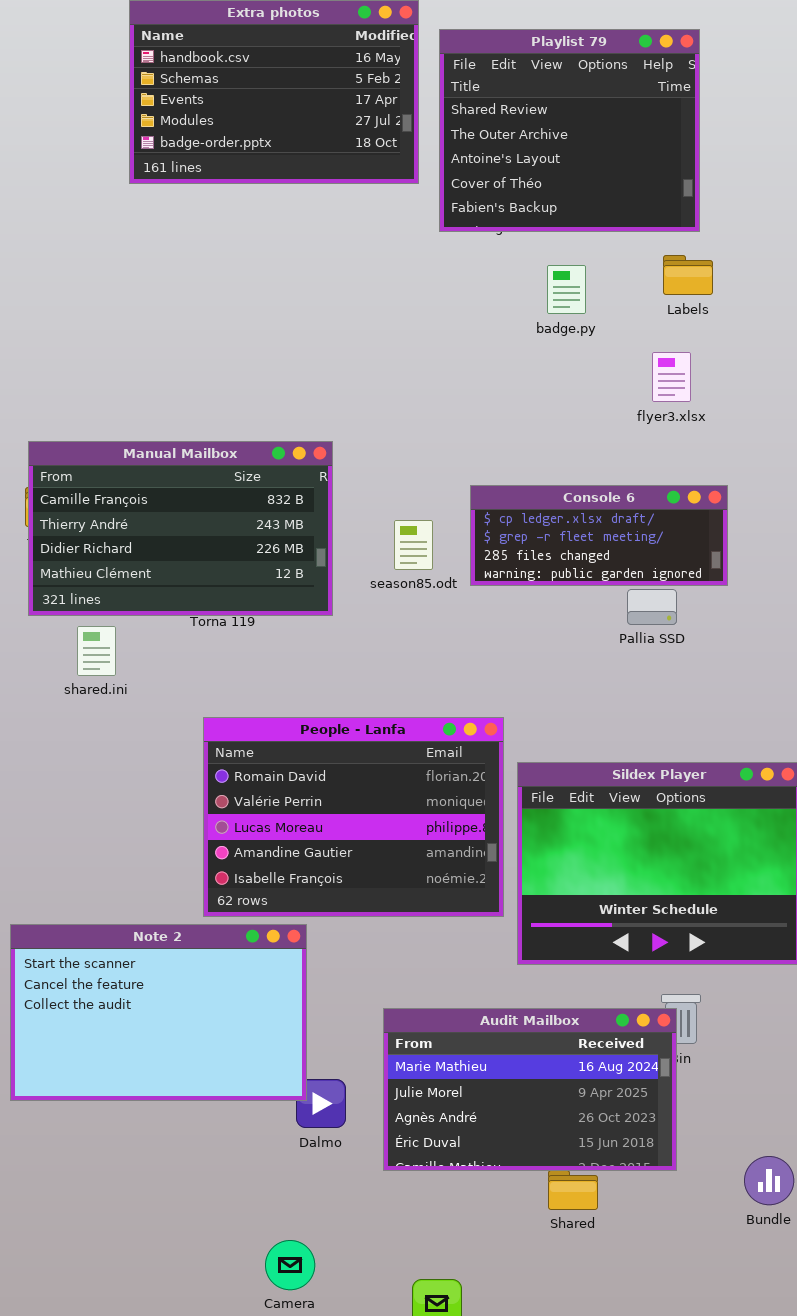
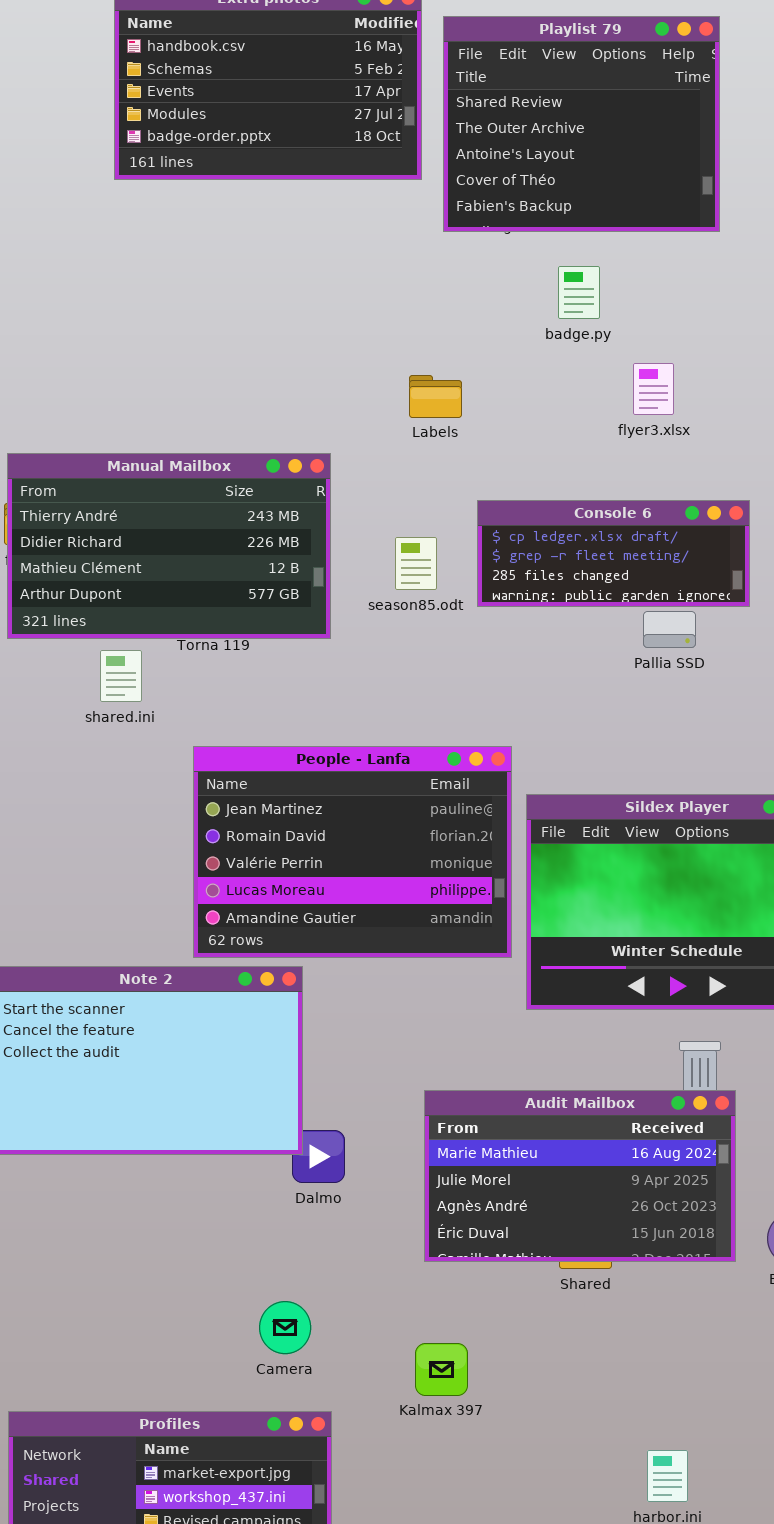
Labels: [663,255,713,295] -> [409,375,462,418], moved
flyer3.xlsx: [652,352,691,402] -> [633,363,674,415], moved
Manual Mailbox: [28,441,333,616] -> [7,453,331,639], scrolled down 1 row
shared.ini: [77,626,116,676] -> [100,650,142,702], moved
People - Lanfa: [203,717,504,917] -> [193,746,512,958], scrolled up 1 row
Audit Mailbox: [383,1008,677,1171] -> [424,1090,736,1262], moved

